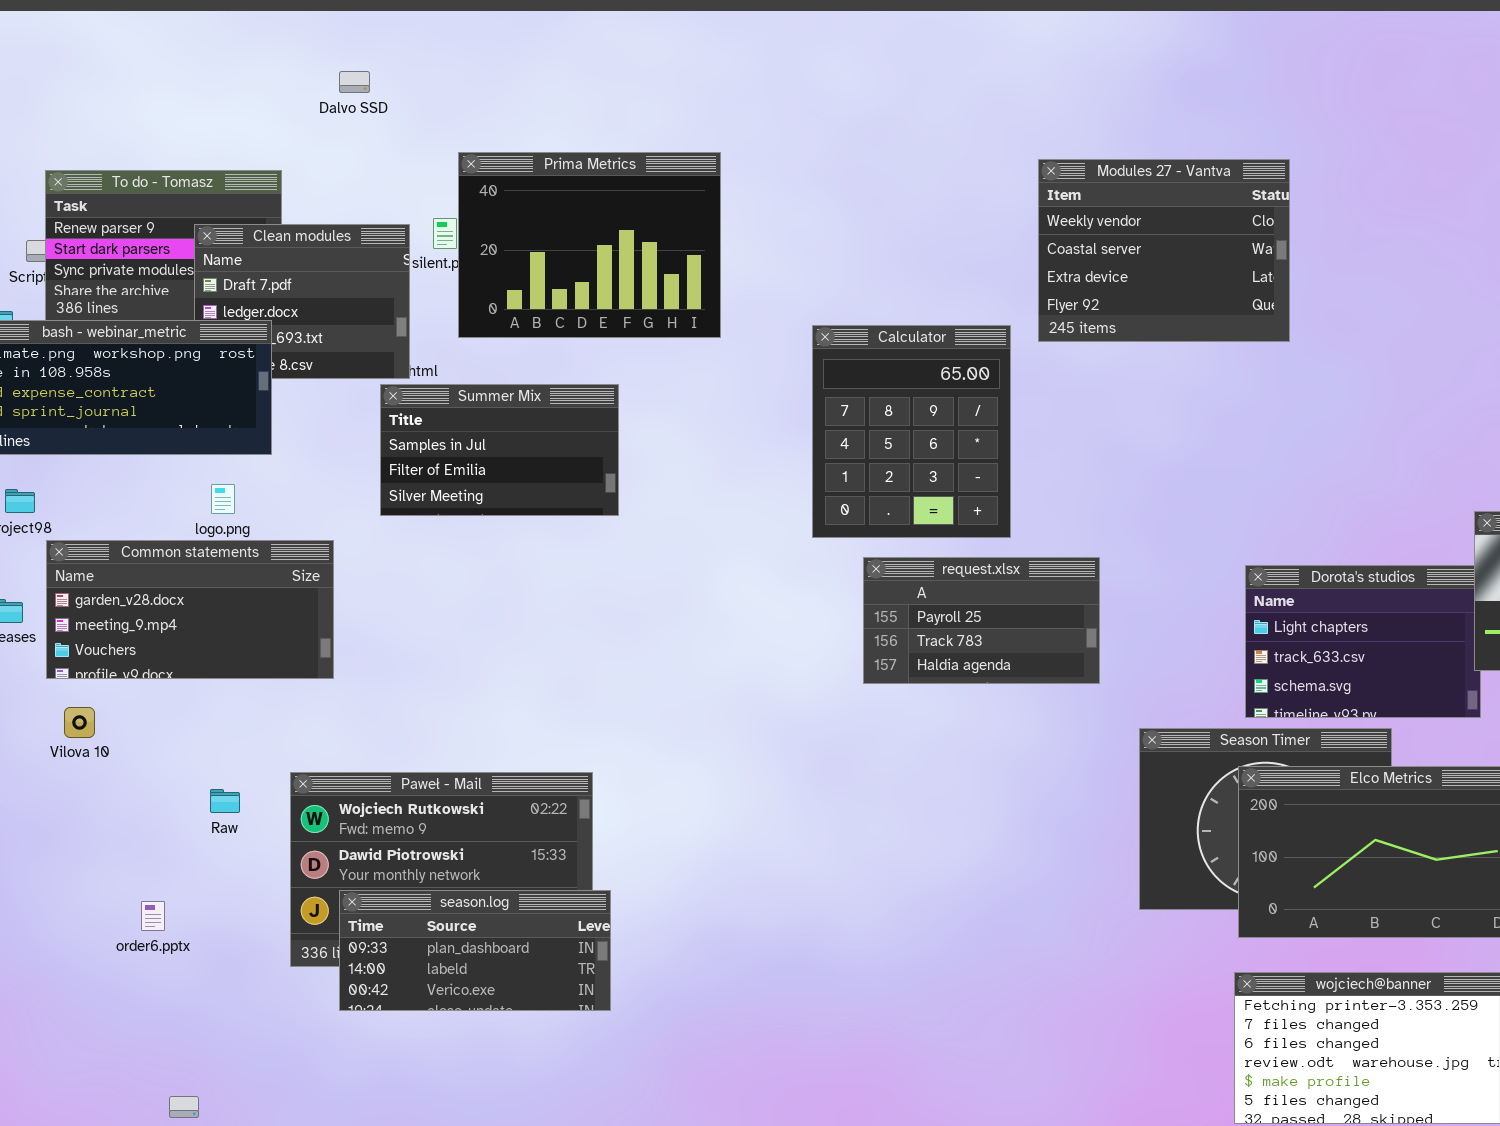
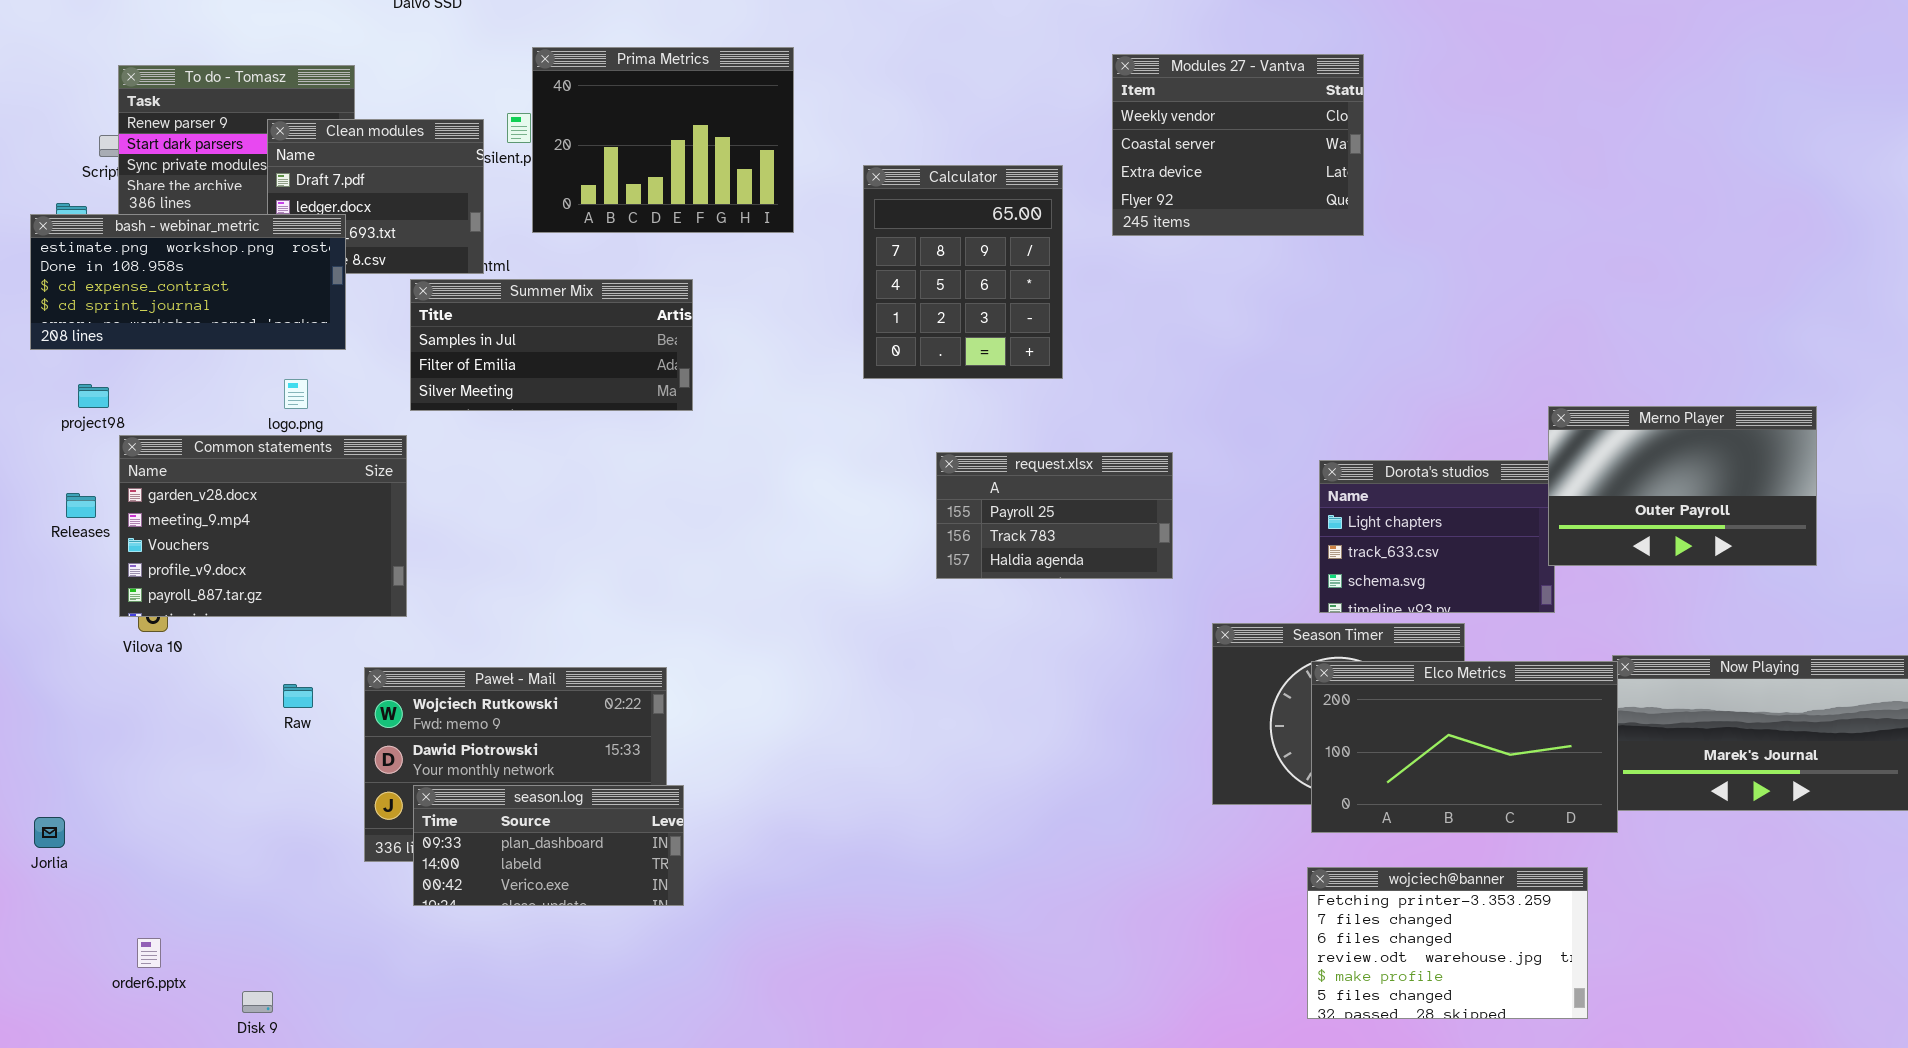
Calculator: [812,325,1011,538] -> [863,165,1063,379], moved
Summer Mix: [380,384,619,516] -> [410,279,693,411], resized
Common statements: [46,540,334,679] -> [119,435,407,617], resized
order6.pptx: [141,901,165,931] -> [137,938,161,968], moved

